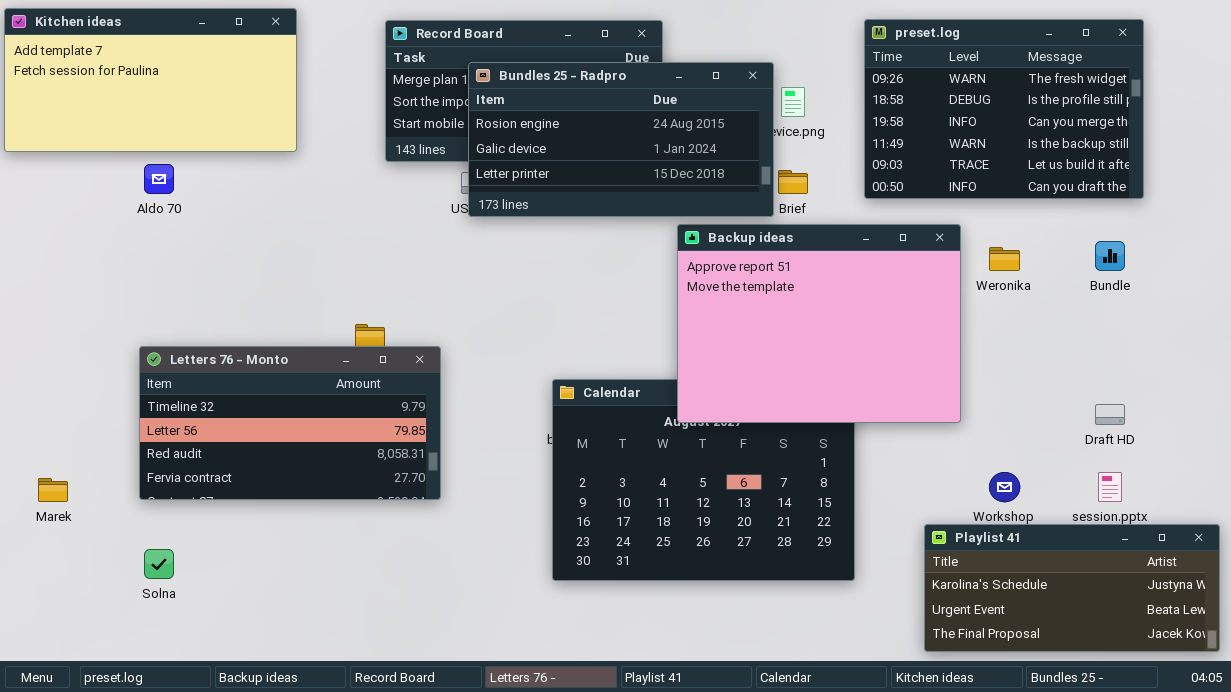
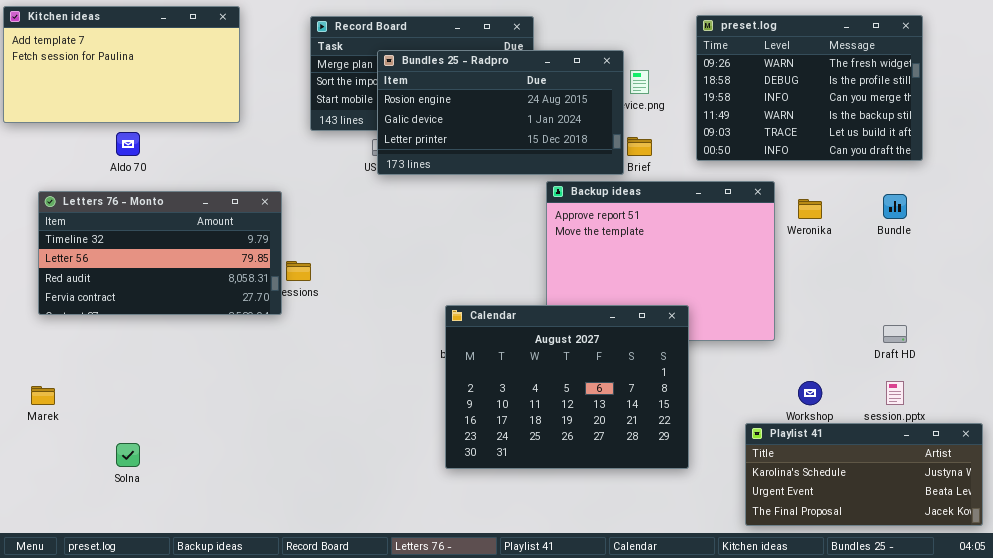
Letters 76 - Monto: [139,346,441,500] -> [38,191,282,315], moved
Calendar: [552,379,855,581] -> [445,305,689,469], raised

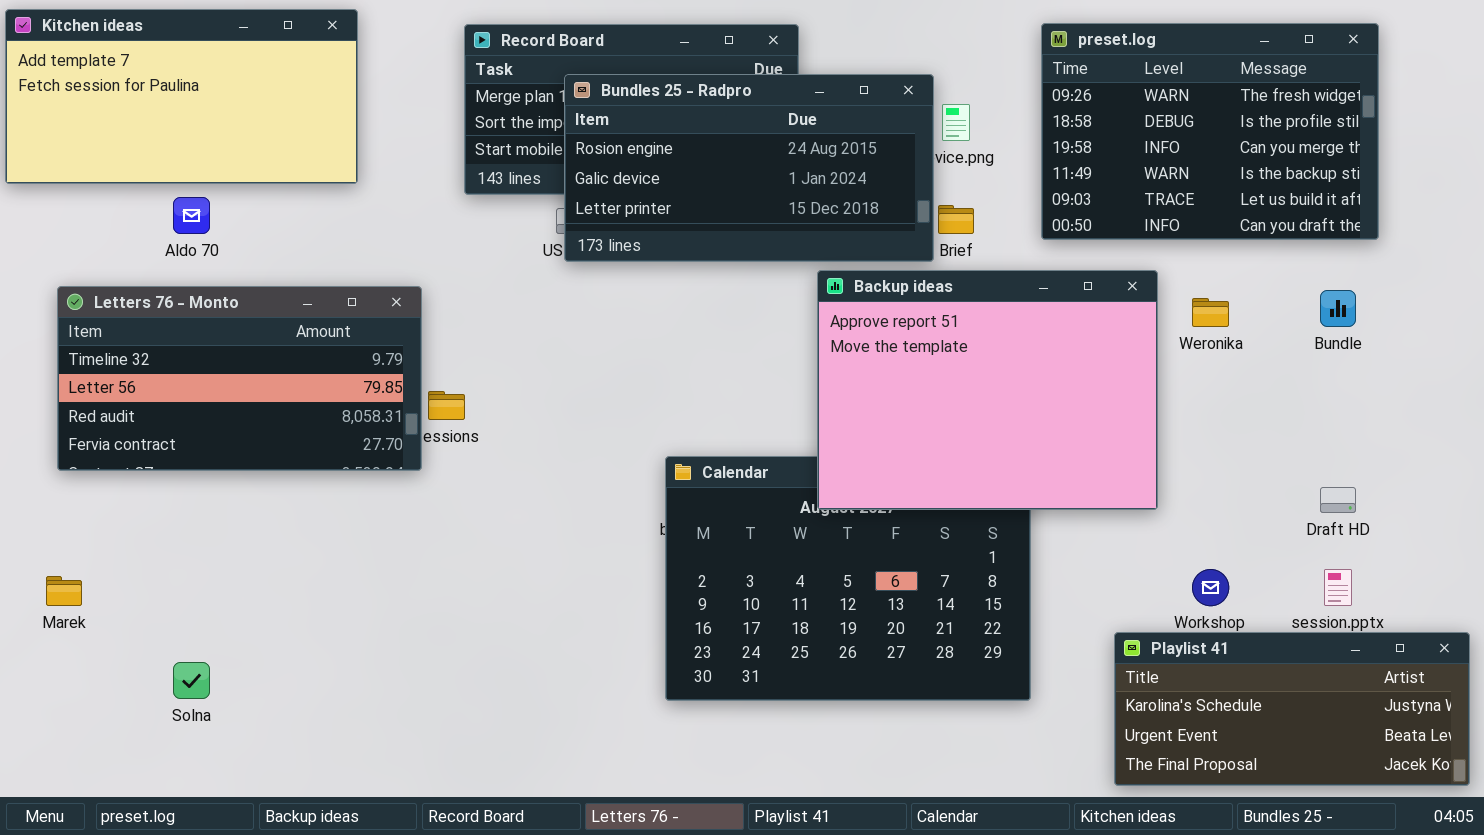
Backup ideas: [546,181,775,341] -> [817,270,1158,510], raised

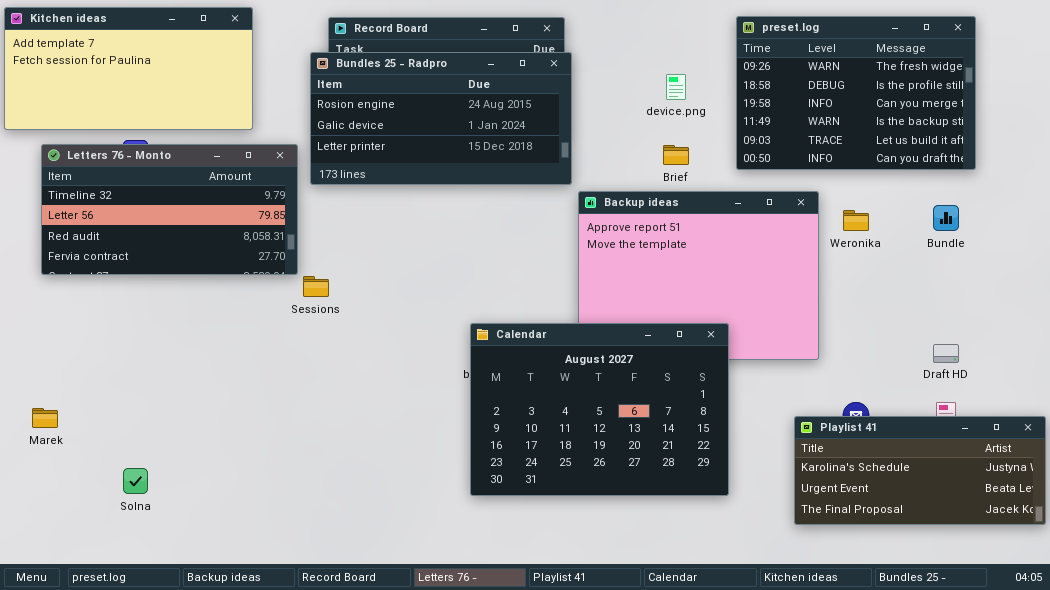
Bundles 25 - Radpro: [564,74,934,262] -> [310,52,572,185], moved
Letters 76 - Monto: [57,286,422,471] -> [41,144,298,275], moved
Calendar: [665,456,1031,701] -> [470,323,729,496], raised
Playlist 41: [1114,632,1470,786] -> [794,416,1046,525], moved

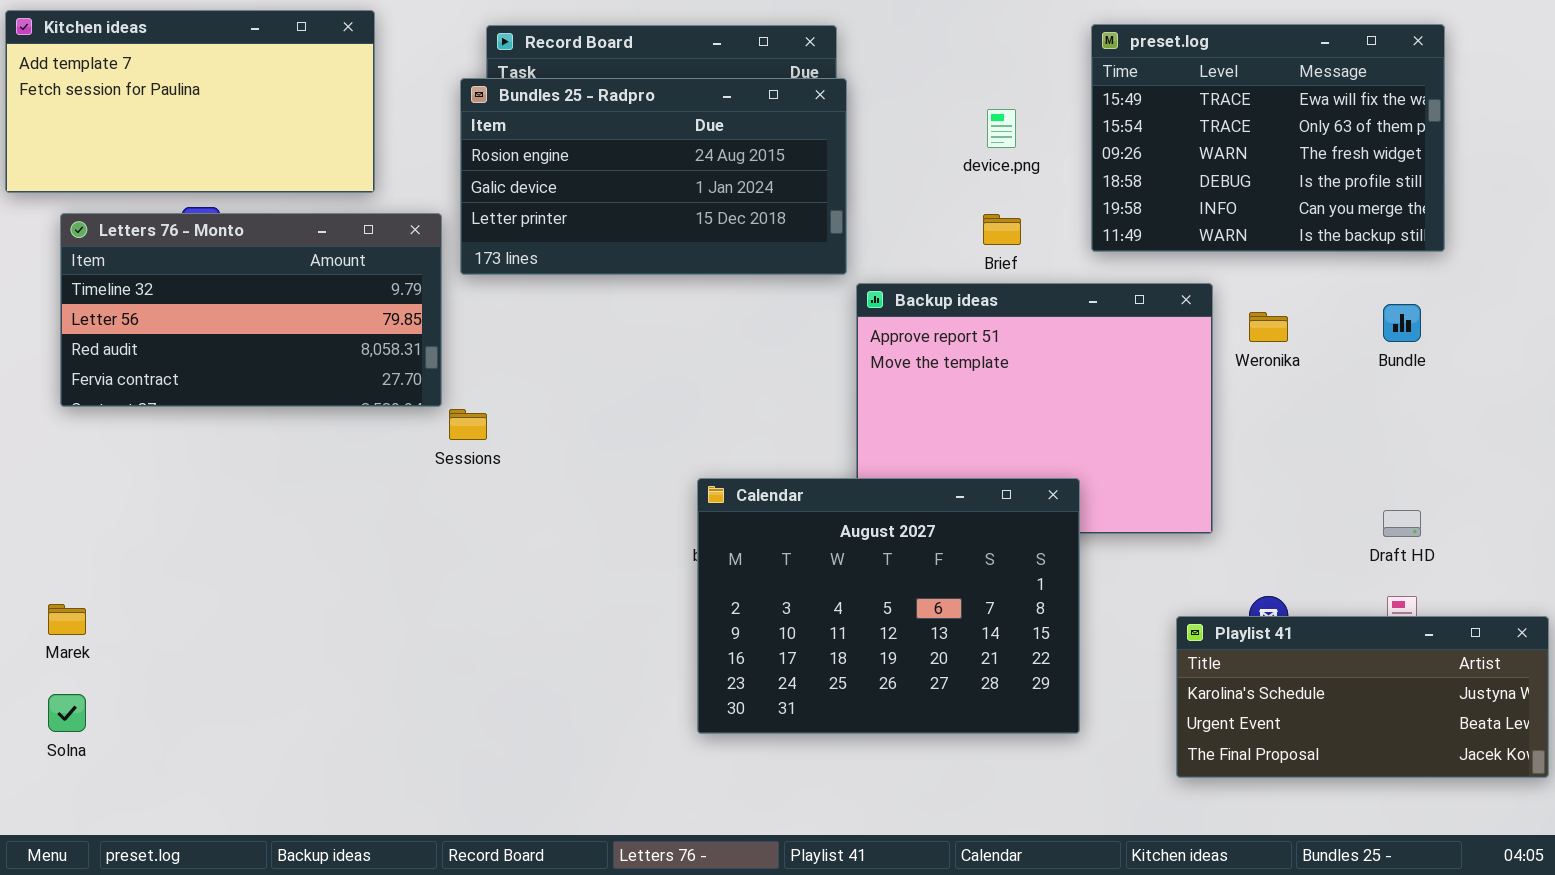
preset.log: [736,16,976,170] -> [1091,24,1445,252], scrolled up 2 rows
Solna: [123,468,148,494] -> [48,694,86,732], moved

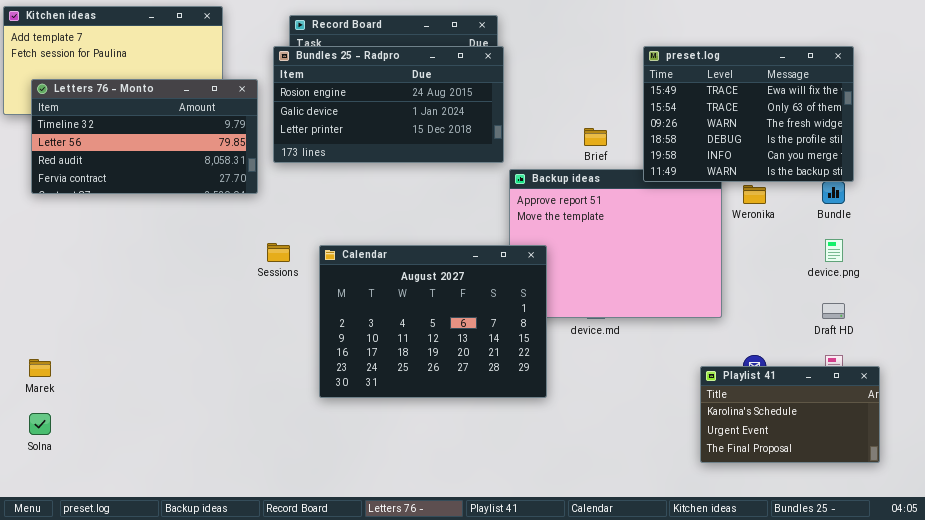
preset.log: [1091,24,1445,252] -> [643,46,854,182], moved
device.png: [987,109,1016,148] -> [825,239,843,262], moved
Letters 76 - Monto: [60,213,442,407] -> [31,79,258,194], moved
Calendar: [697,478,1080,734] -> [319,245,547,398], moved
Playlist 41: [1176,616,1549,778] -> [700,366,880,463], resized

